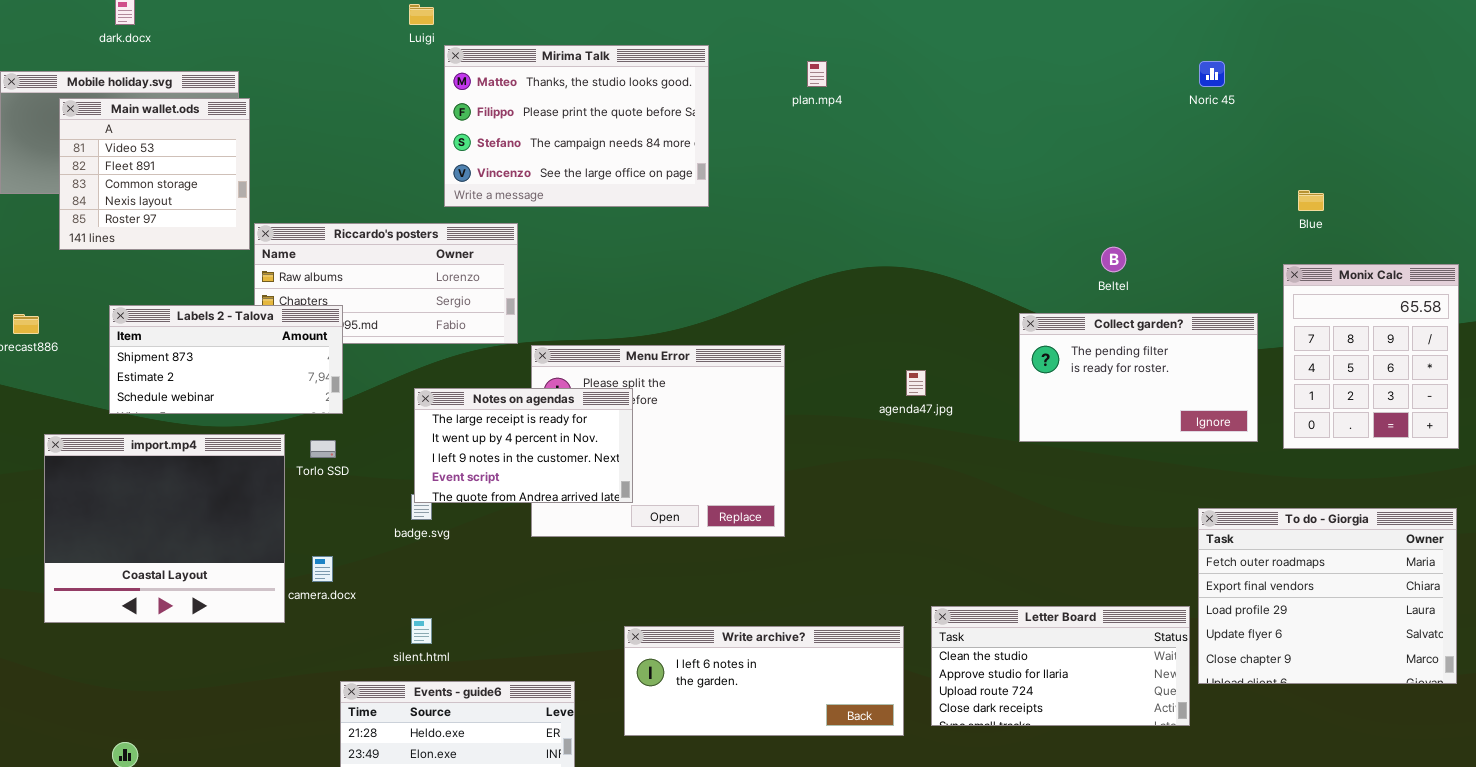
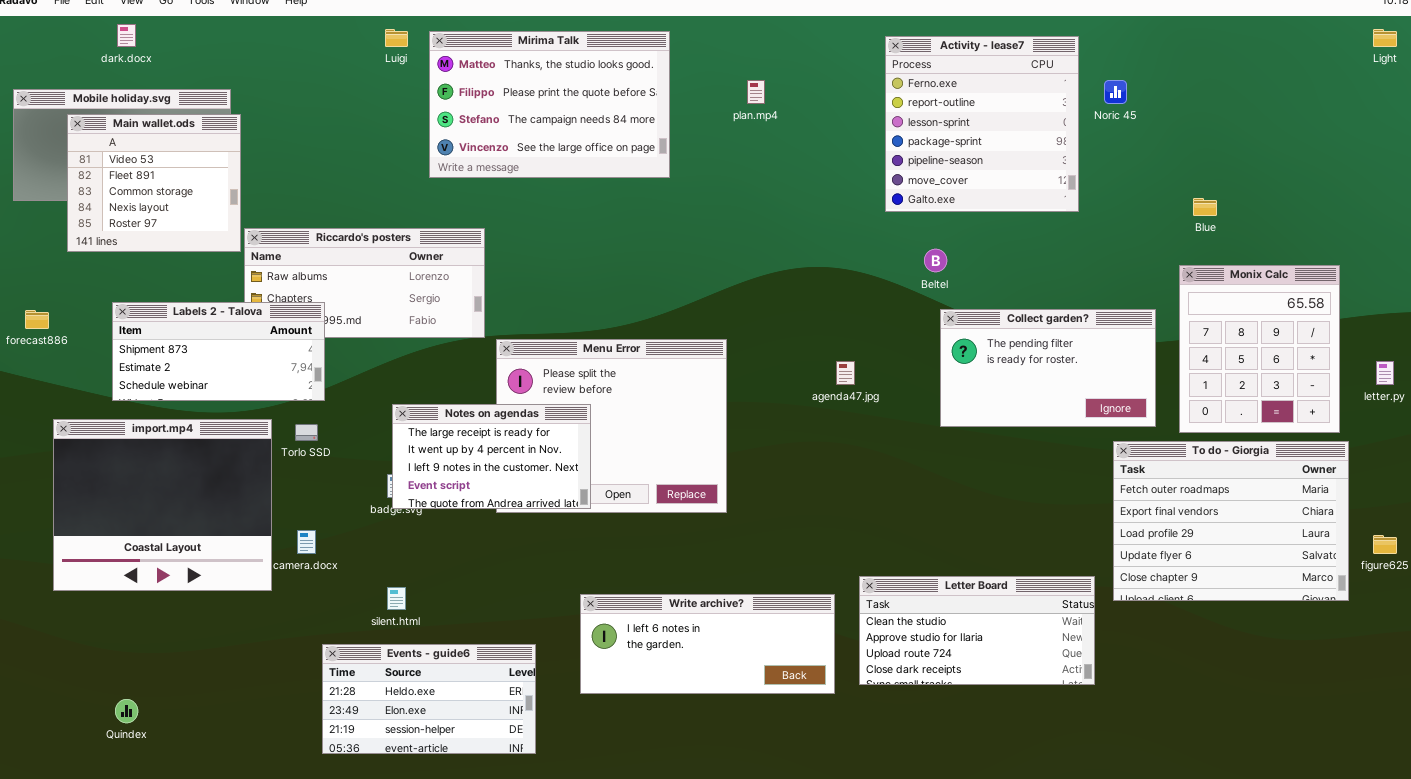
Activity - lease7: none -> [885,36,1079,212], opened
Mirima Talk: [444,45,709,207] -> [429,31,670,178], moved
Beltel: [1101,247,1126,272] -> [924,249,947,272], moved
Notes on agendas: [414,388,633,503] -> [392,404,591,509], moved
To do - Giorgia: [1198,508,1457,684] -> [1113,441,1349,601], moved

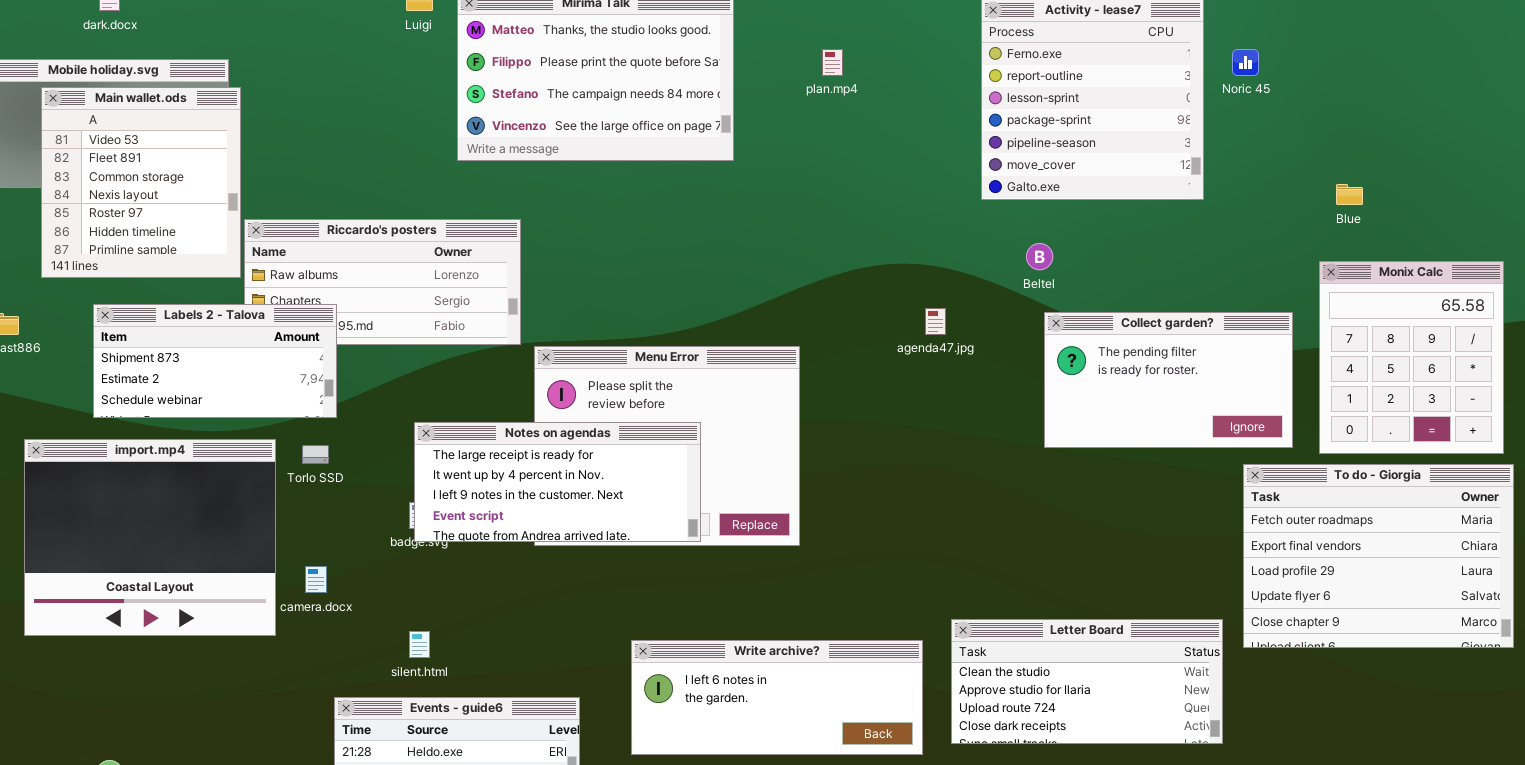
Main wallet.ods: [67,114,241,252] -> [41,87,241,278], resized
agenda47.jpg: [836,361,855,385] -> [925,308,946,335], moved
Notes on agendas: [392,404,591,509] -> [414,422,701,542], resized

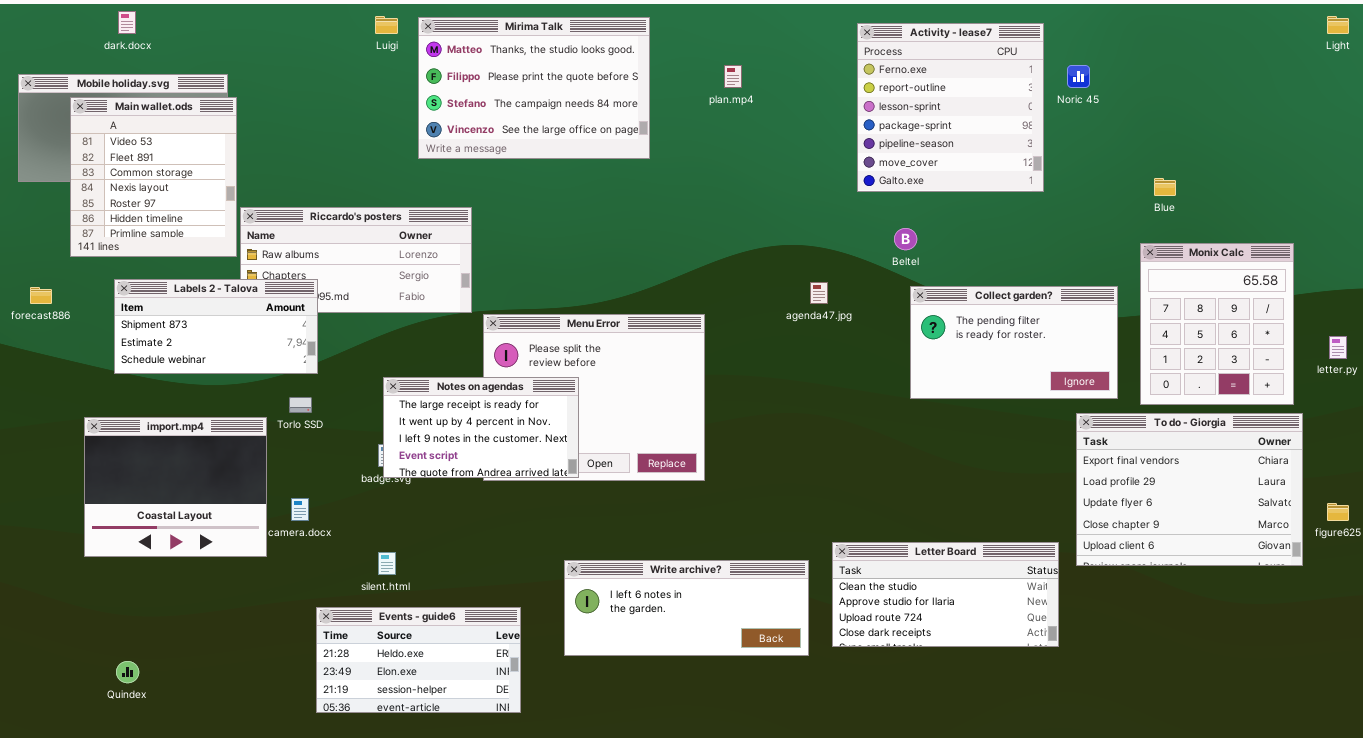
Notes on agendas: [414,422,701,542] -> [383,377,579,478], resized
import.mp4: [24,439,276,636] -> [84,417,267,557], resized
To do - Giorgia: [1243,464,1514,648] -> [1076,413,1303,566], scrolled down 1 row

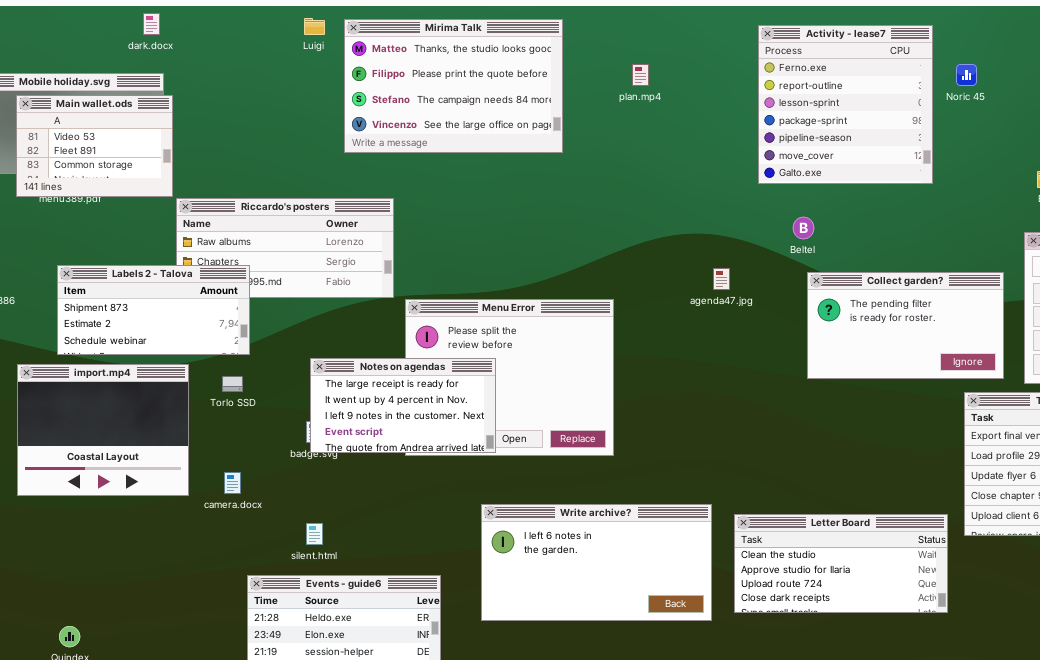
dark.docx: [118,11,136,34] -> [143,13,160,35], moved
Main wallet.ods: [70,97,237,257] -> [16,95,173,197], resized
import.mp4: [84,417,267,557] -> [17,364,189,496], moved
Write archive?: [564,560,809,656] -> [481,504,712,621], resized

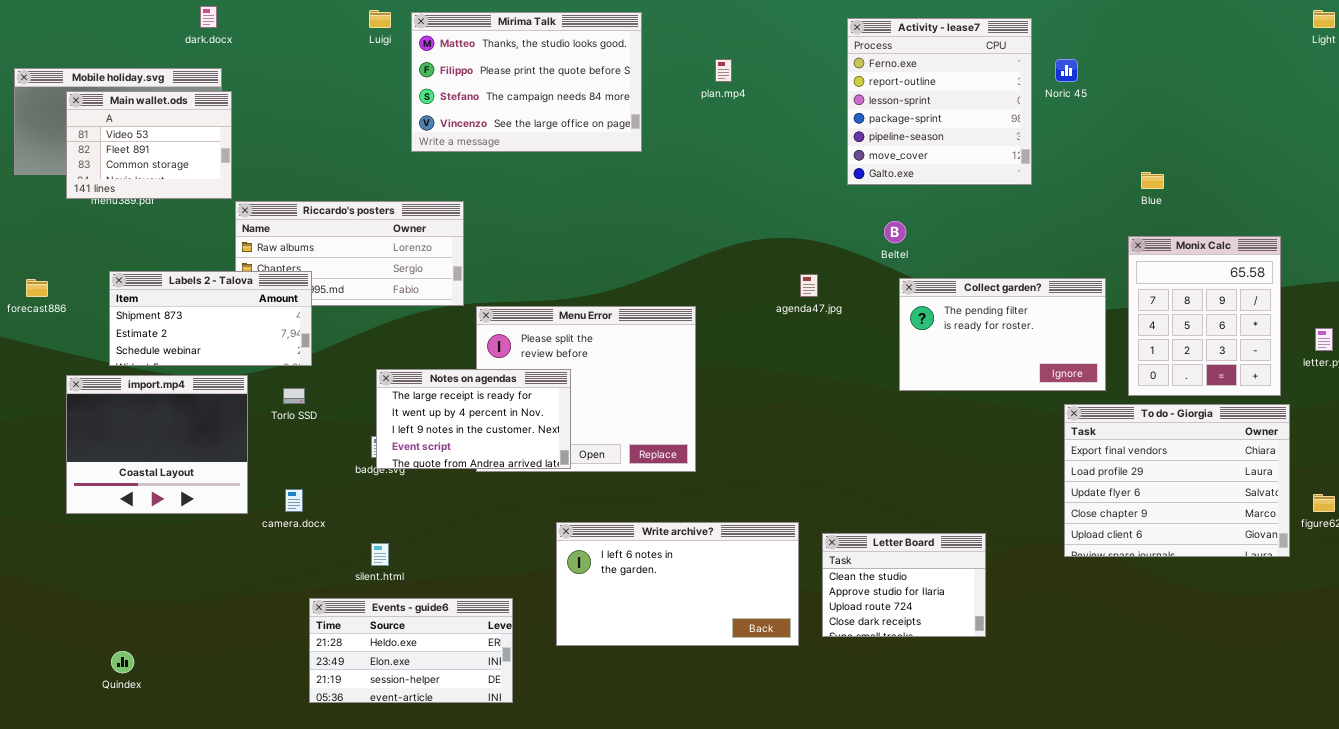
Letter Board: [734,514,948,613] -> [822,533,986,637], resized

